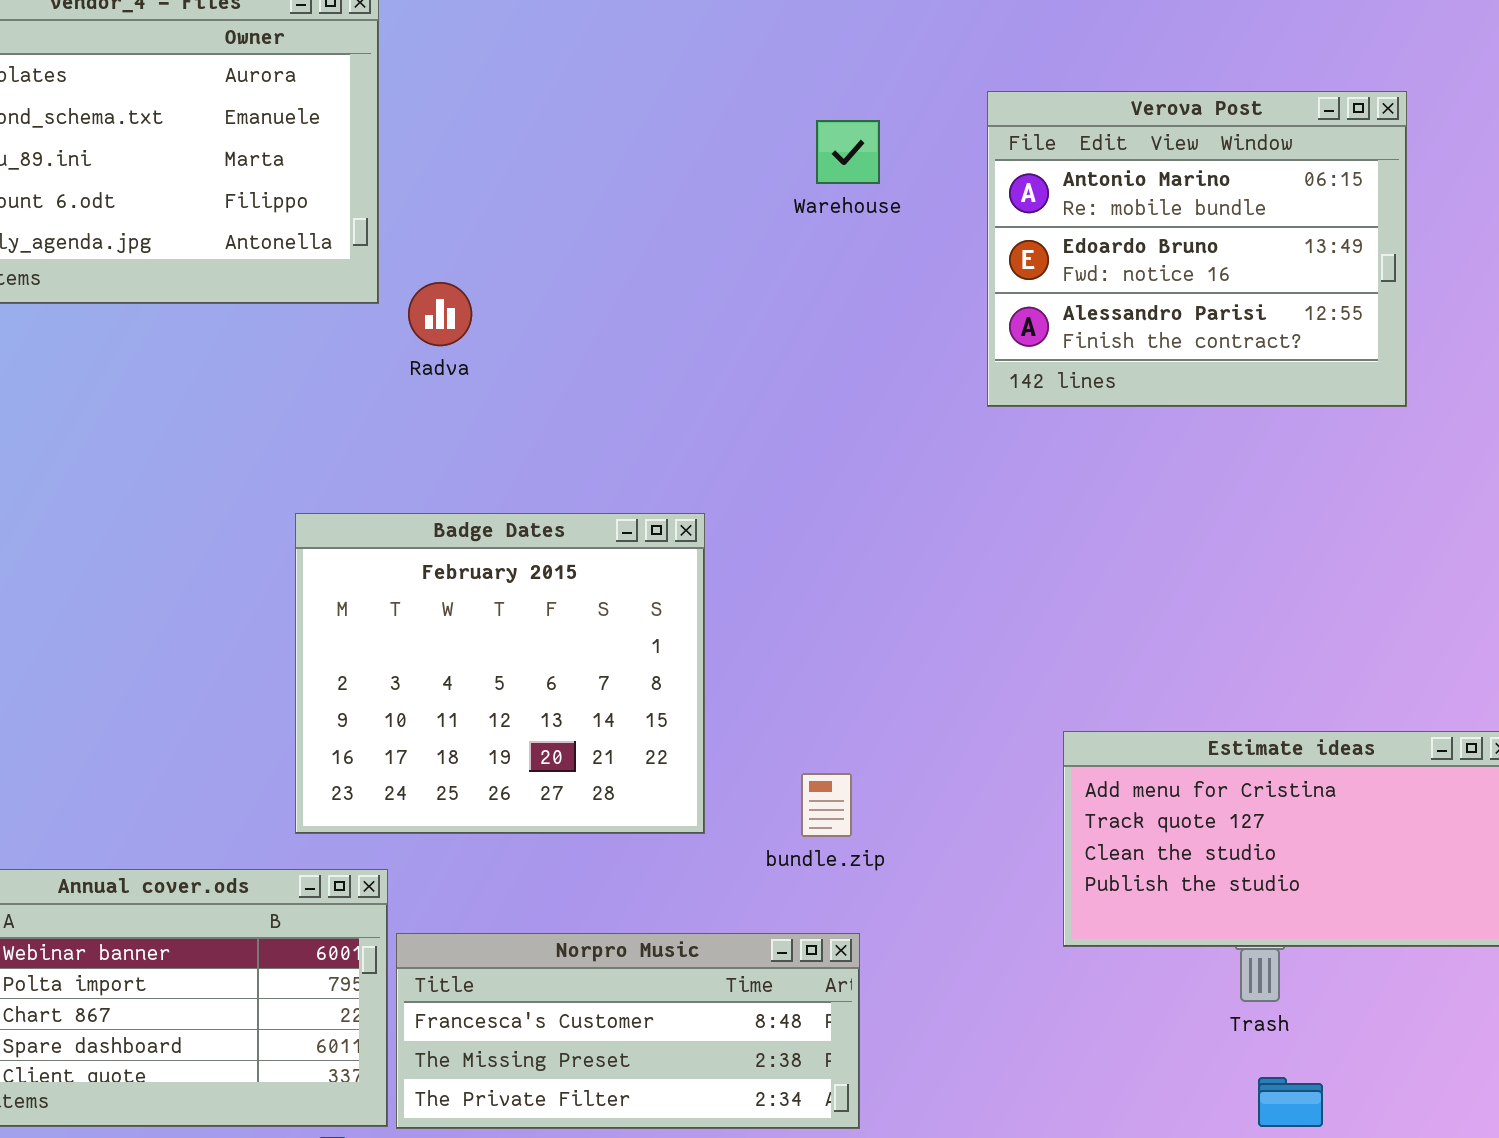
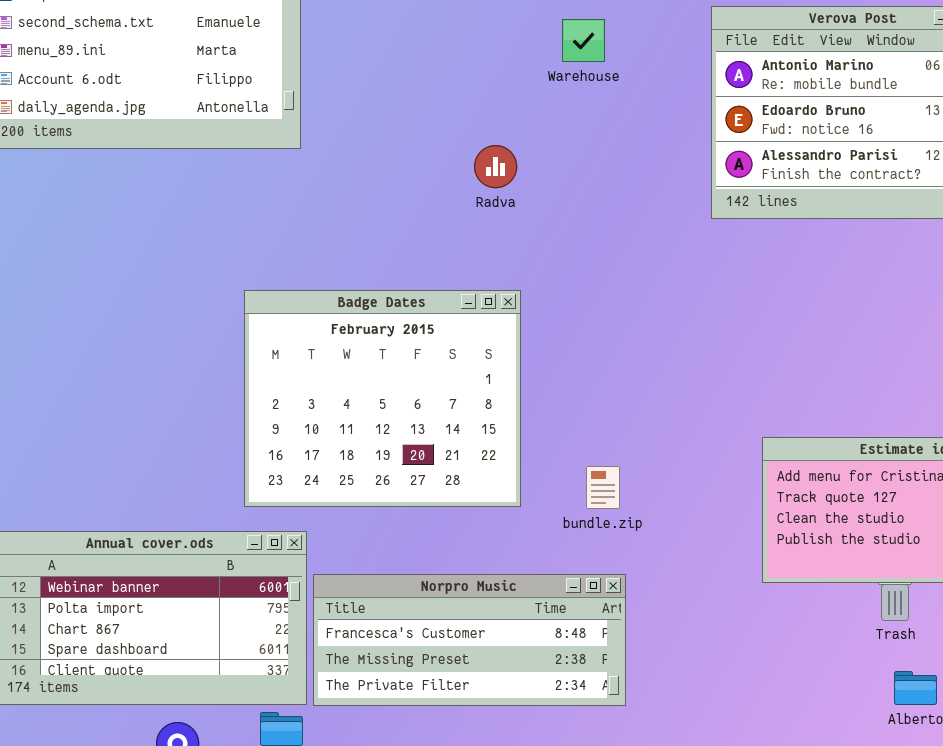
Warehouse: [816,120,880,184] -> [562,19,605,62], moved
Radva: [408,282,472,346] -> [474,145,517,188], moved

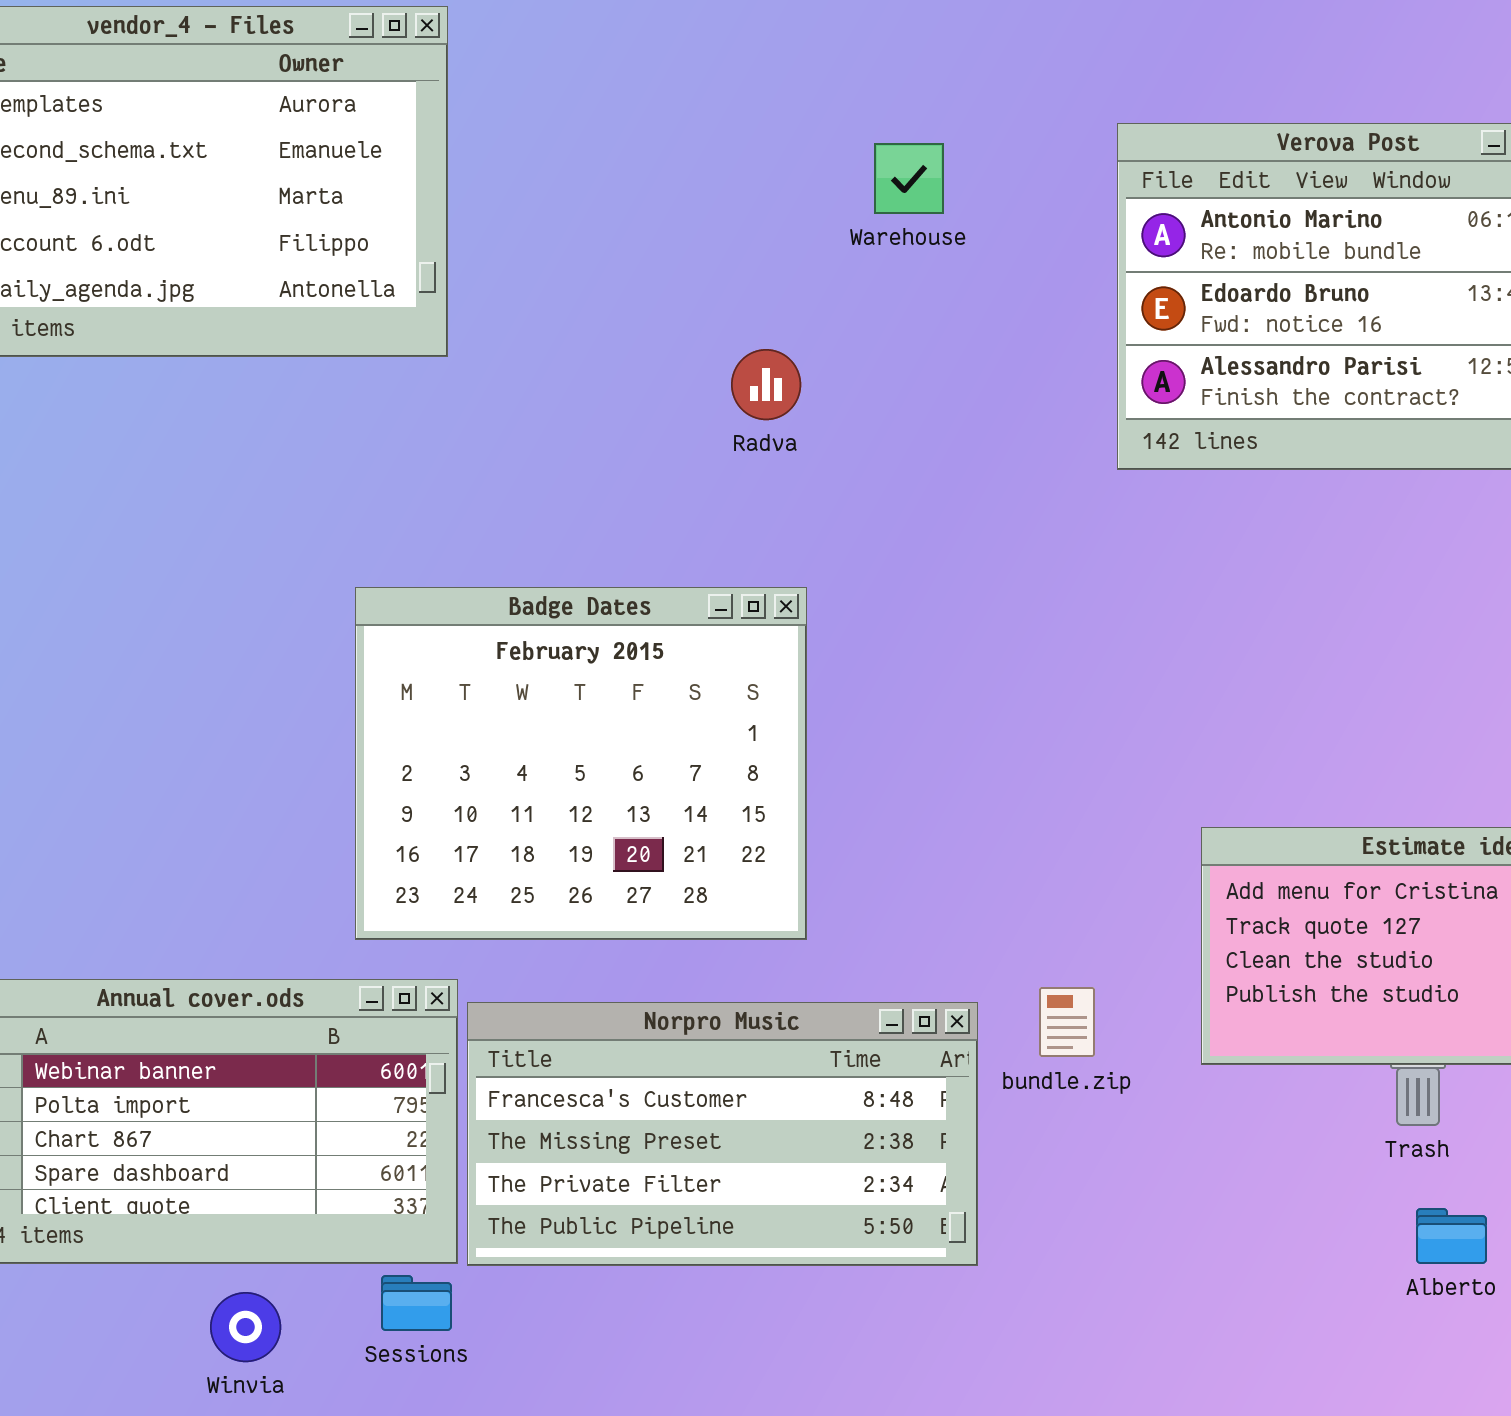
bundle.zip: [586,466,620,509] -> [1039,987,1095,1057], moved
Norpro Music: [313,574,626,706] -> [467,1002,978,1266], resized

